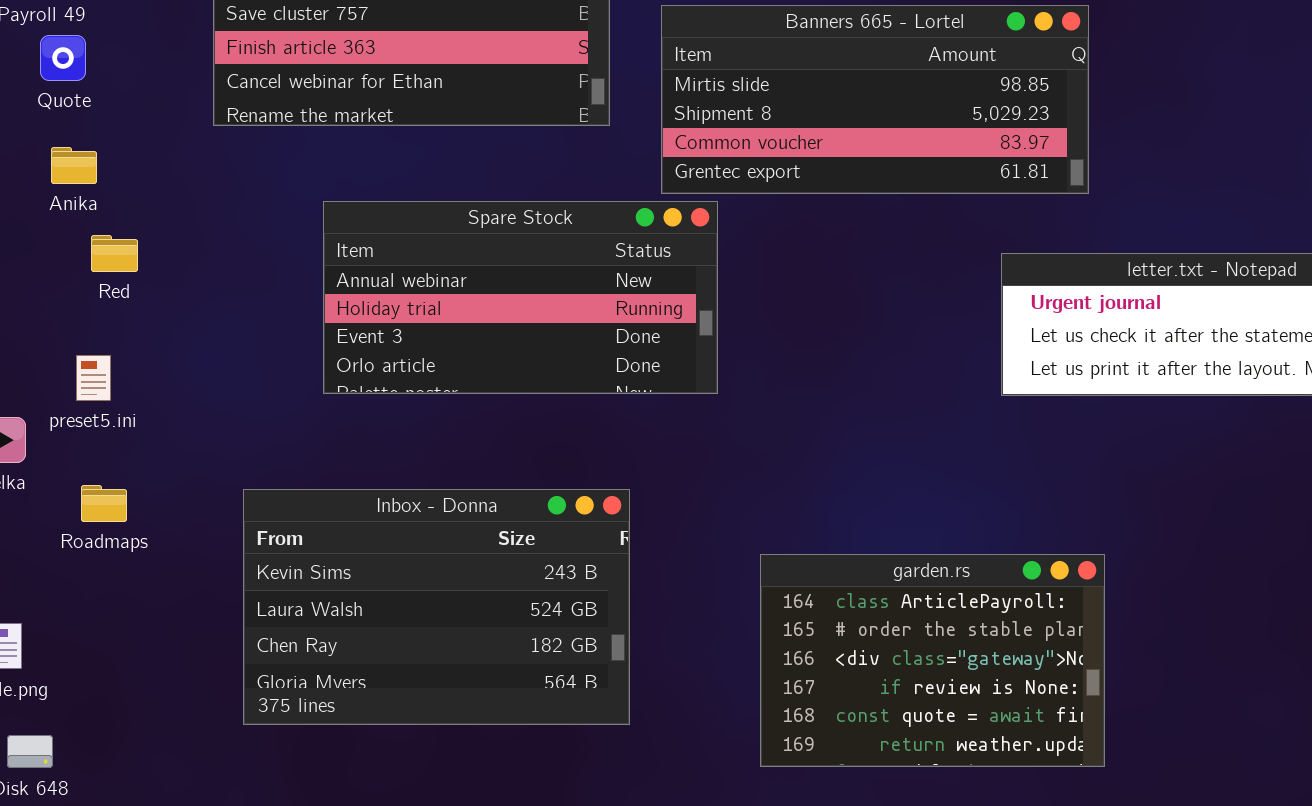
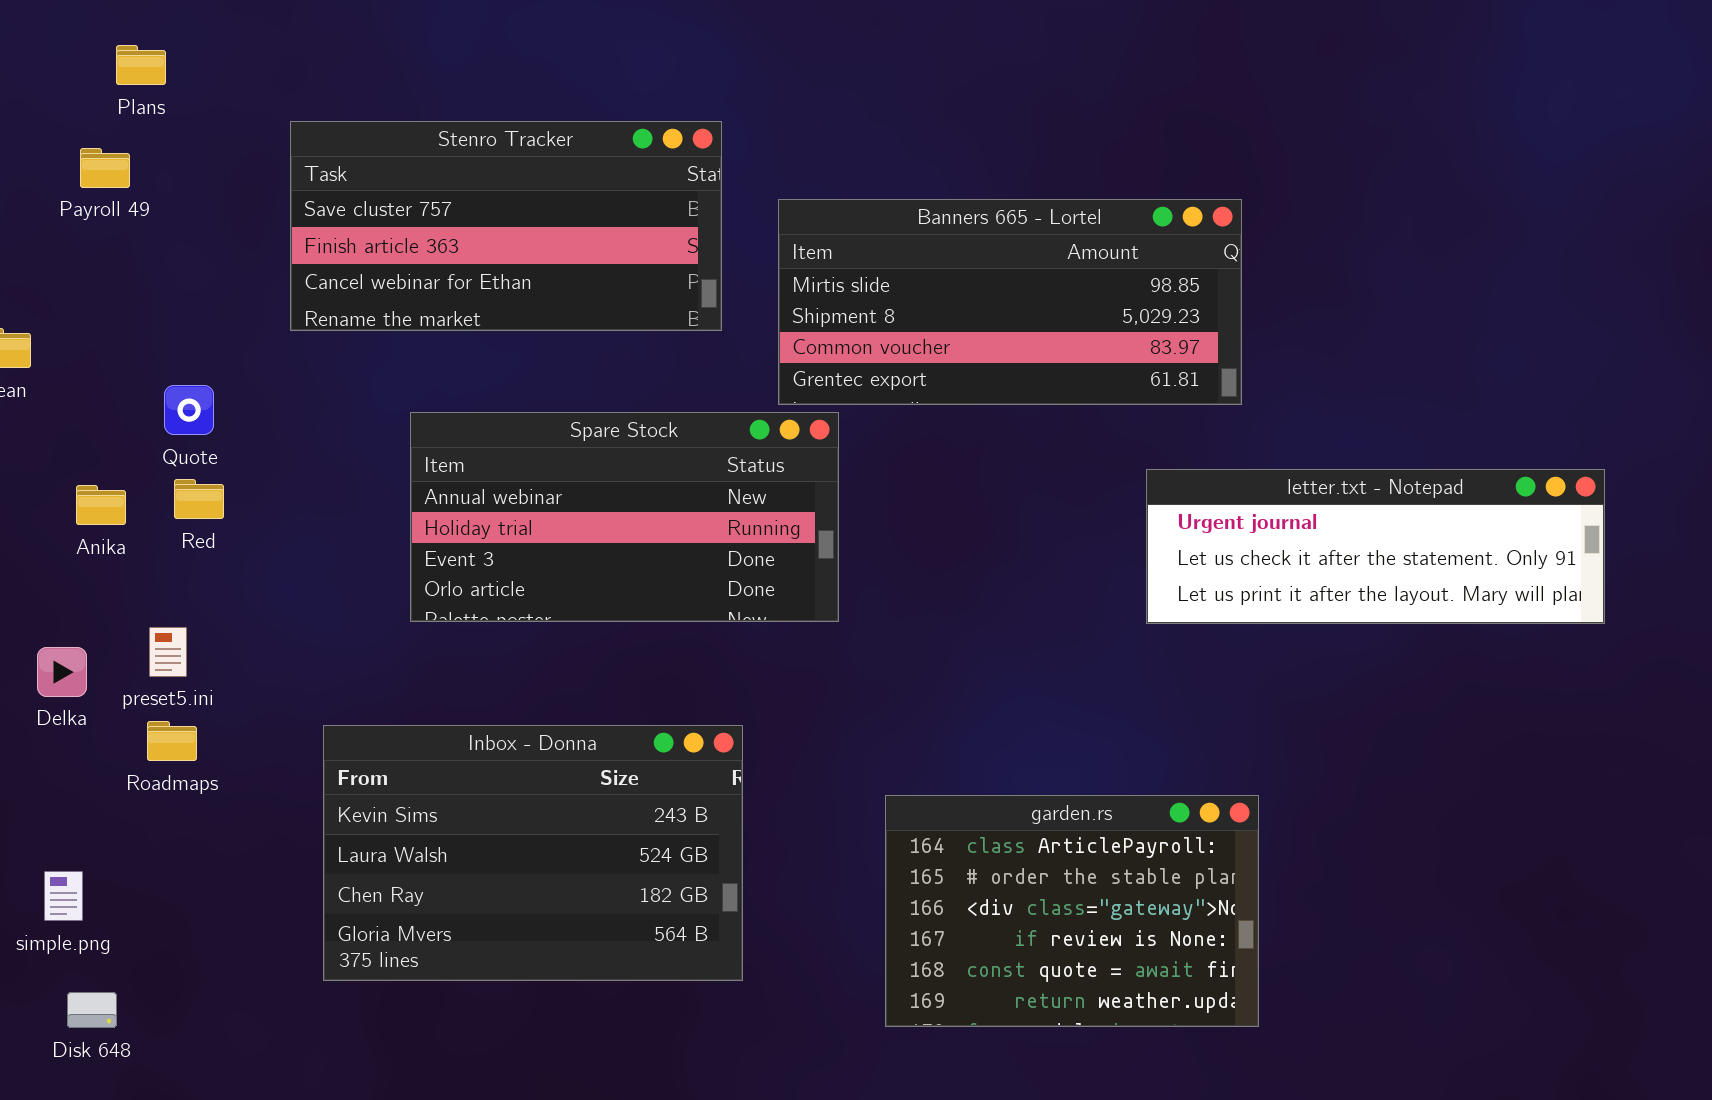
Quote: [40,35,86,81] -> [164,385,214,435], moved
Anika: [51,147,97,184] -> [76,485,126,525], moved
Red: [91,235,138,272] -> [174,479,224,519], moved
preset5.ini: [76,355,111,401] -> [149,627,187,677], moved

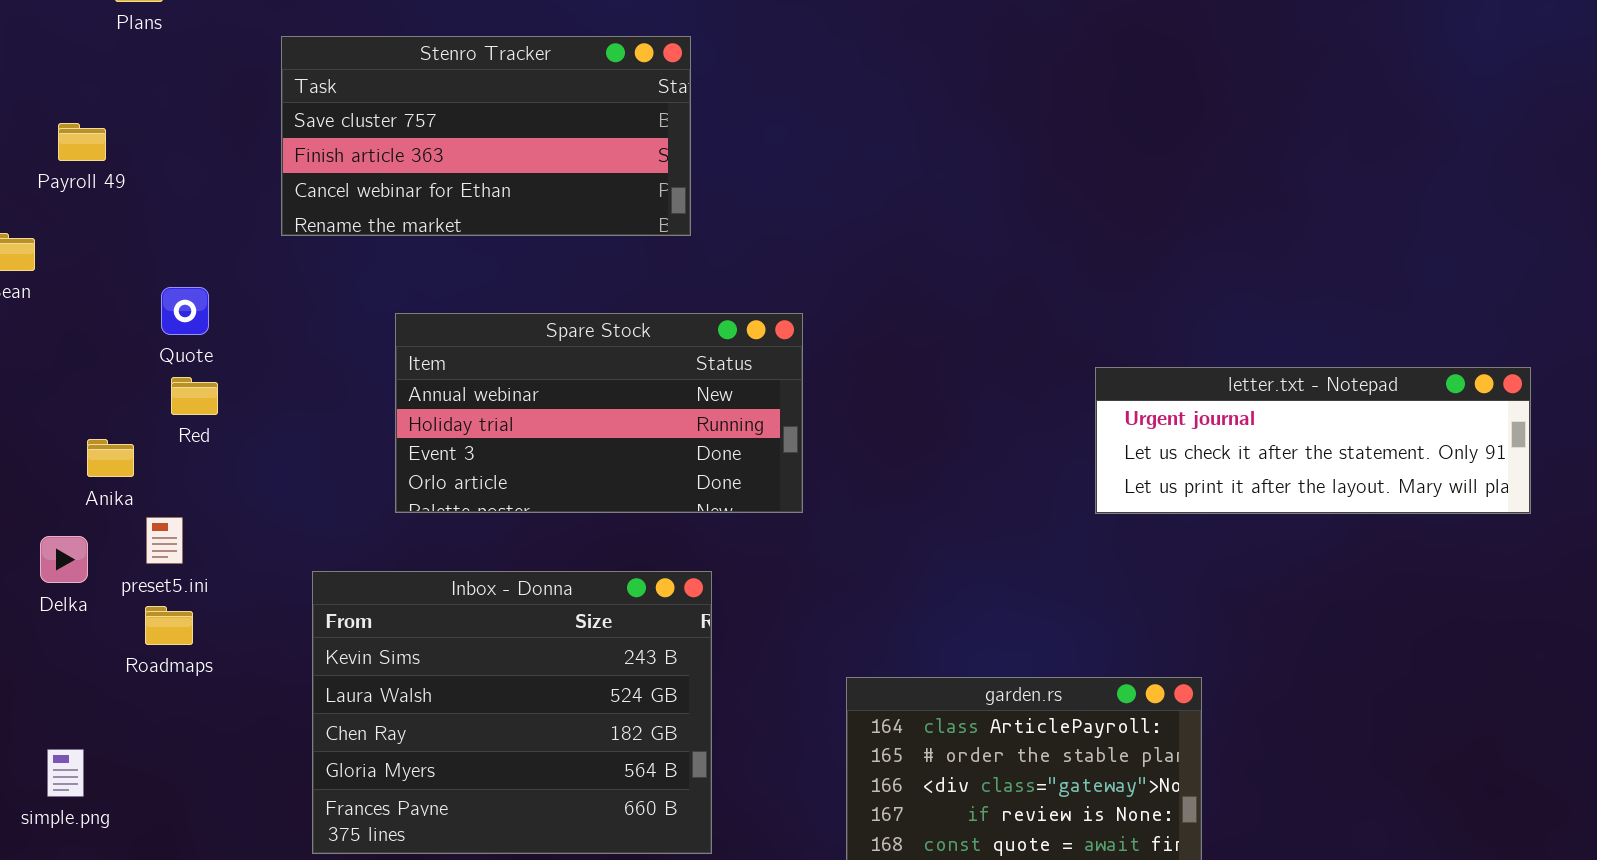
Payroll 49: [80,148,130,188] -> [58,123,106,161], moved
Banners 665 - Lortel: [778,199,1242,405] -> none, closed
Anika: [76,485,126,525] -> [87,439,134,477], moved
Inbox - Donna: [323,725,743,981] -> [312,571,712,854], resized

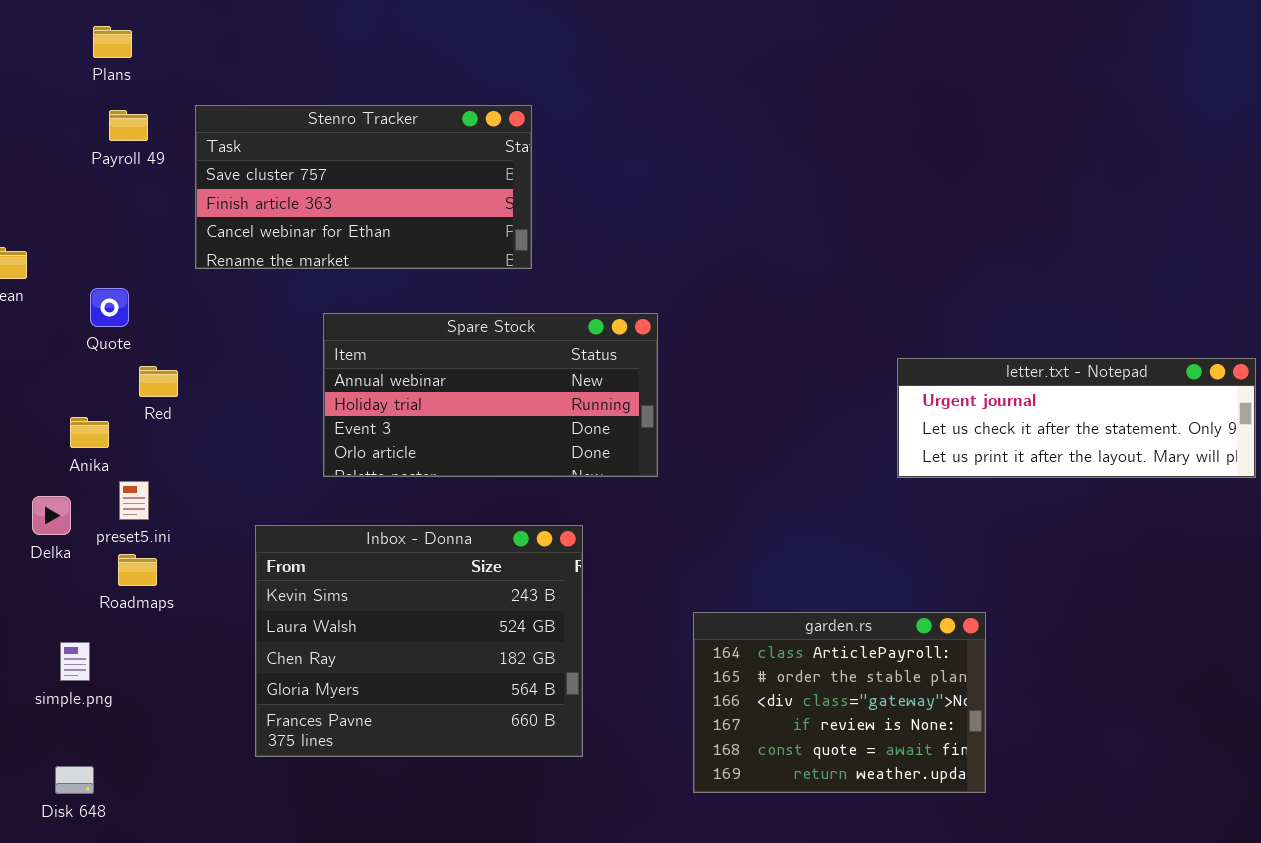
Stenro Tracker: [281,36,691,236] -> [195,105,532,269], moved
Payroll 49: [58,123,106,161] -> [109,110,148,141], moved
Quote: [161,287,209,335] -> [90,288,129,327], moved
simple.png: [47,749,84,797] -> [60,642,90,681], moved

